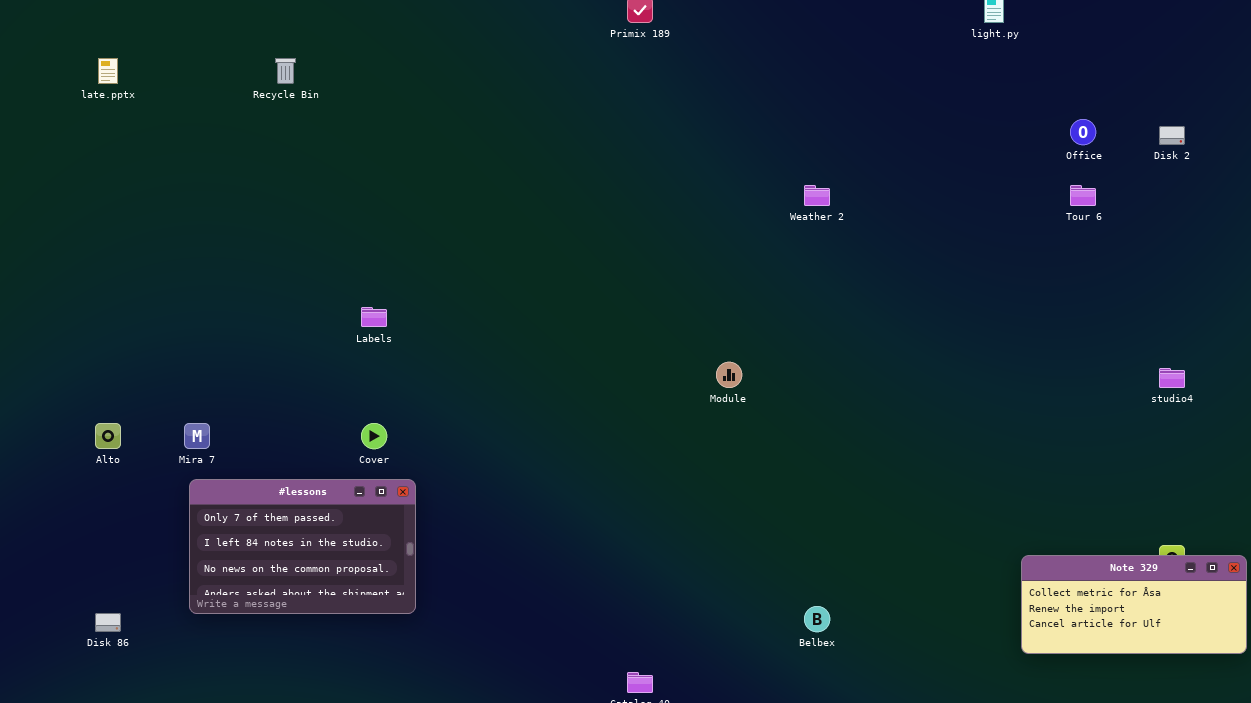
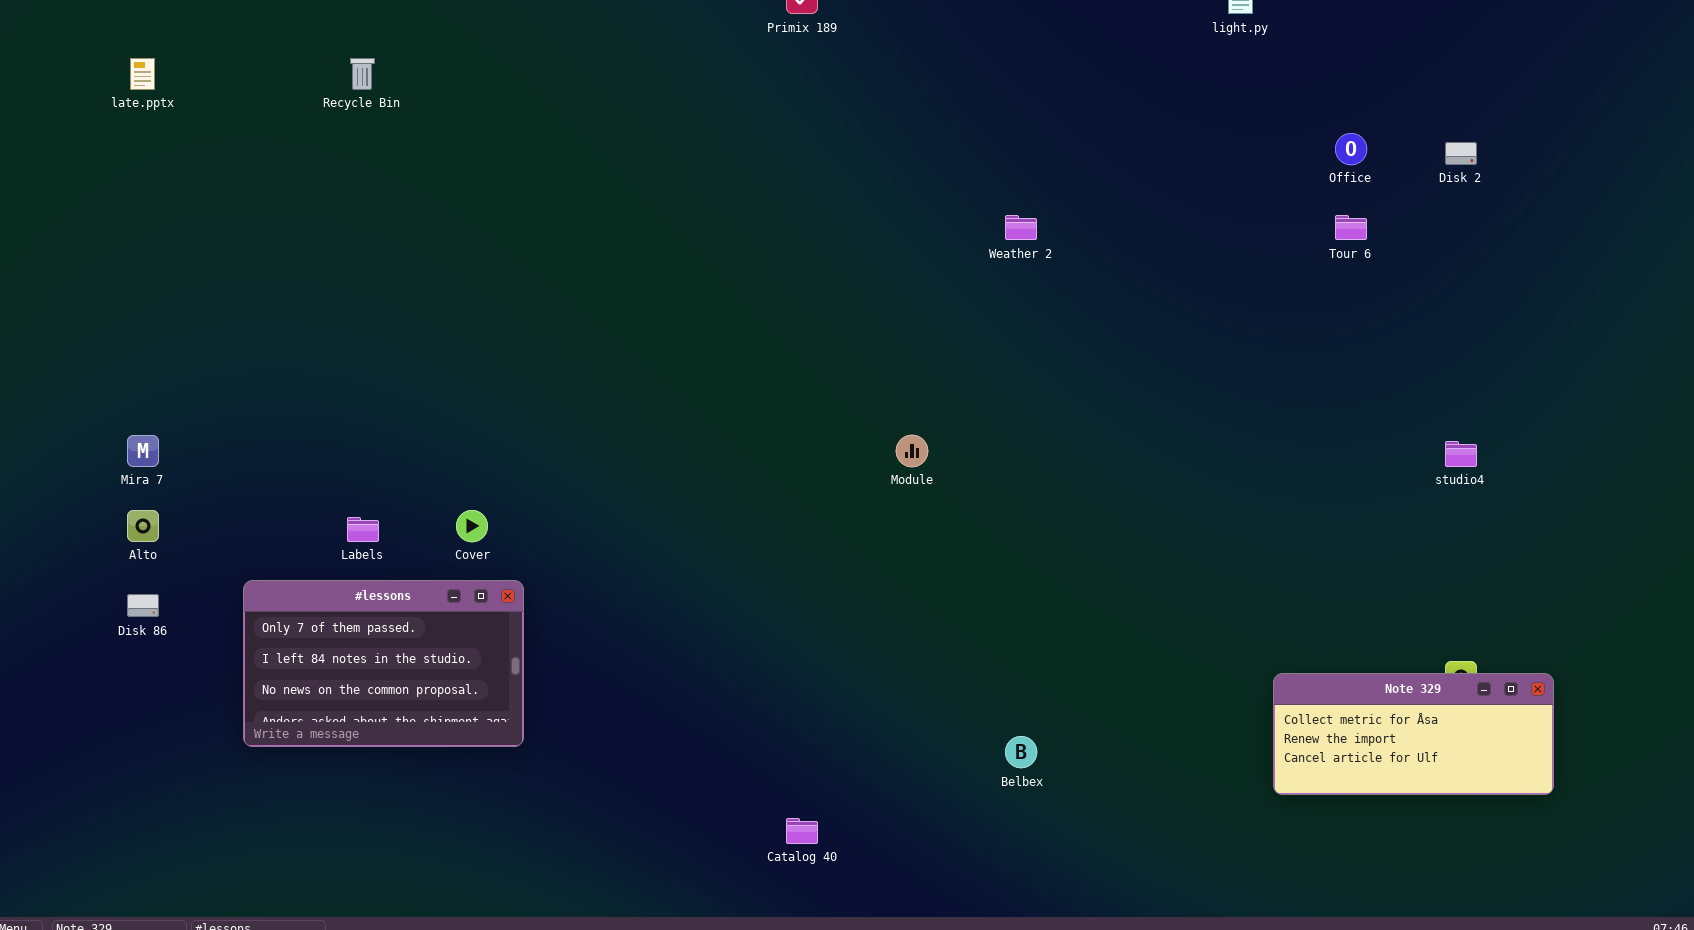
Labels: [361,307,387,327] -> [347,517,379,542], moved
Mira 7: [184,423,210,449] -> [127,435,159,467], moved
Disk 86: [95,613,121,632] -> [127,594,159,617], moved

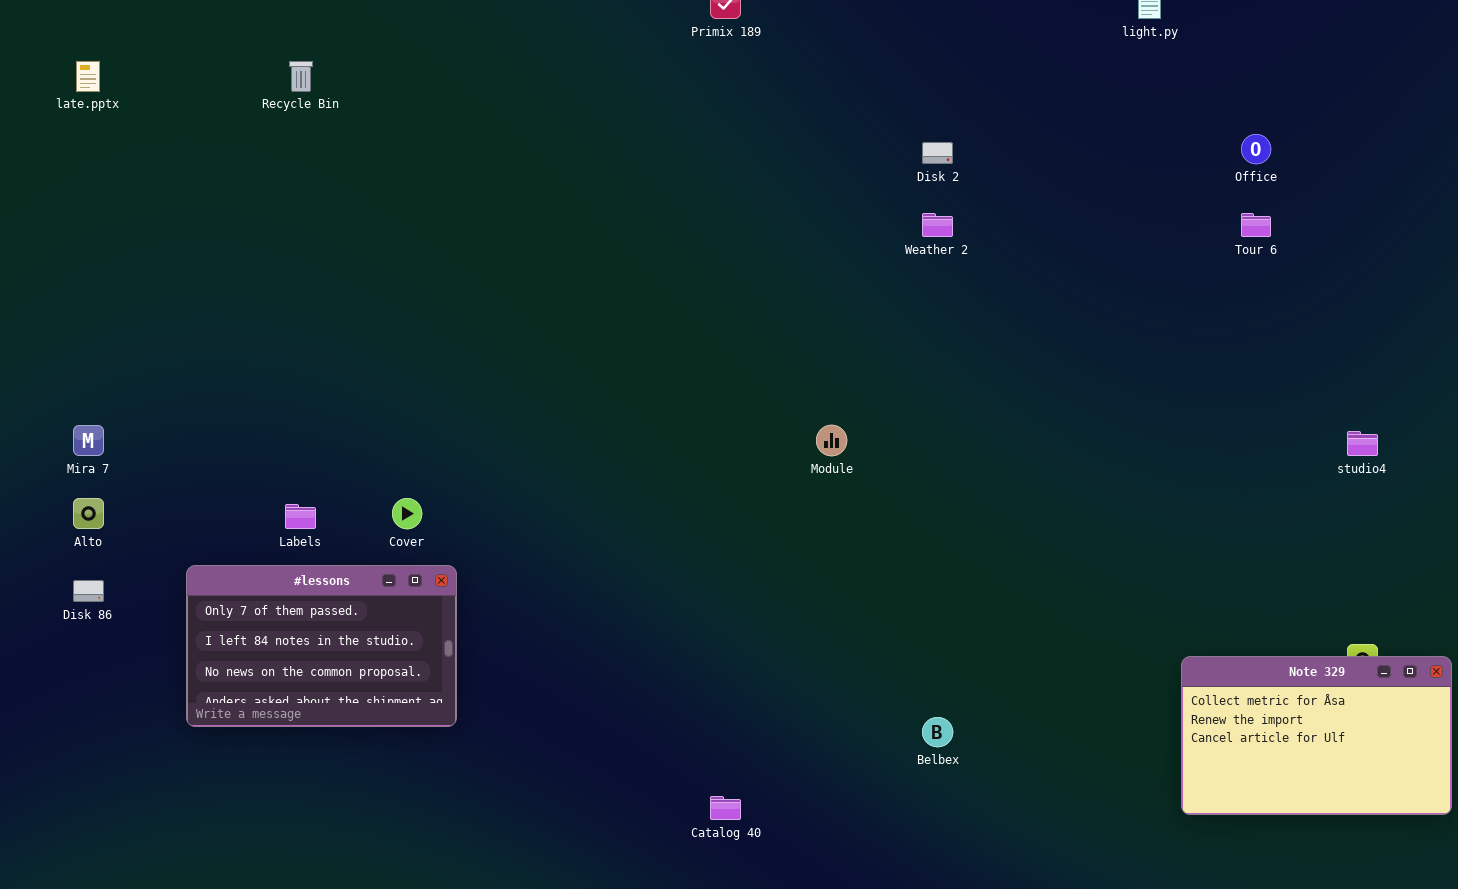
Disk 2: [1445,142,1477,165] -> [922,142,953,164], moved
Note 329: [1273,673,1554,795] -> [1181,656,1452,815], resized

